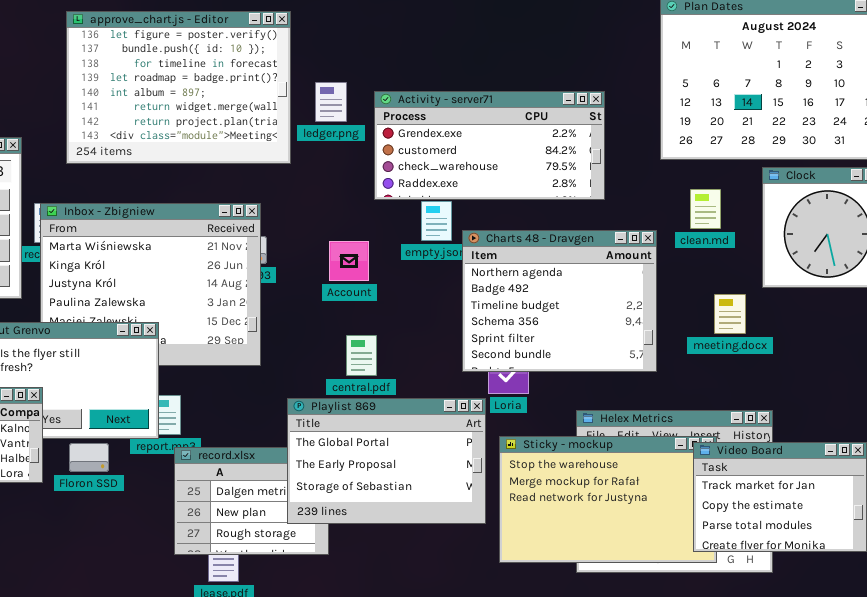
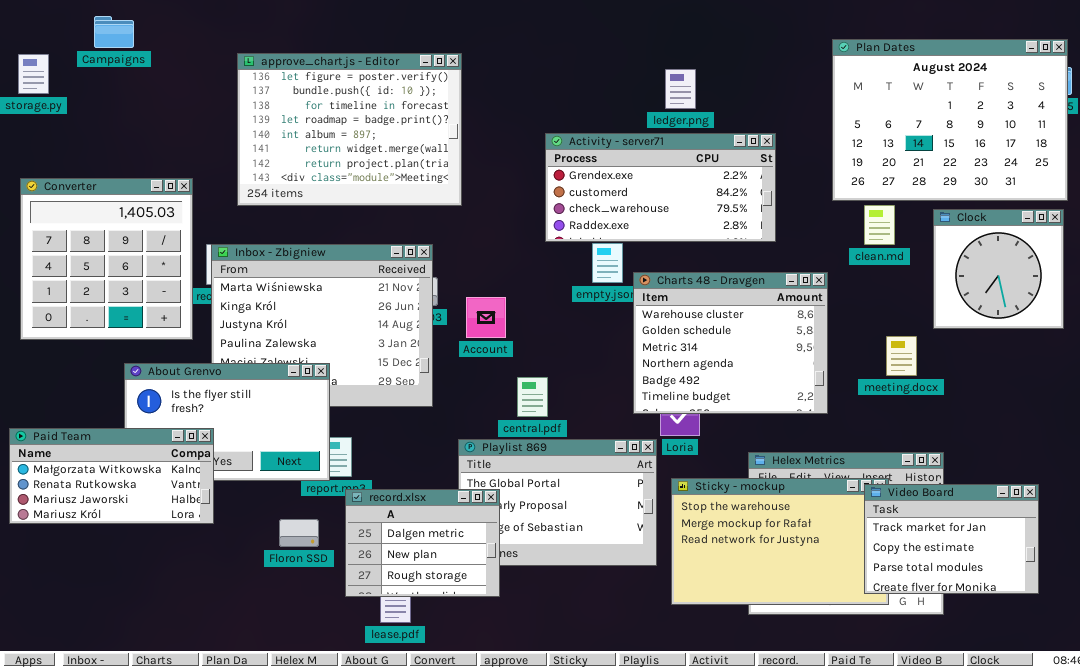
ledger.png: [315,82,347,122] -> [665,69,696,109], moved
clean.md: [690,189,721,229] -> [864,205,895,245], moved
Charts 48 - Dravgen: [462,230,657,372] -> [633,272,828,414], scrolled up 3 rows
Account: [329,241,369,281] -> [466,297,506,338], moved
Floron SSD: [69,443,109,472] -> [279,519,319,547], moved
record.xlsx: [174,447,329,555] -> [345,489,500,597], raised

